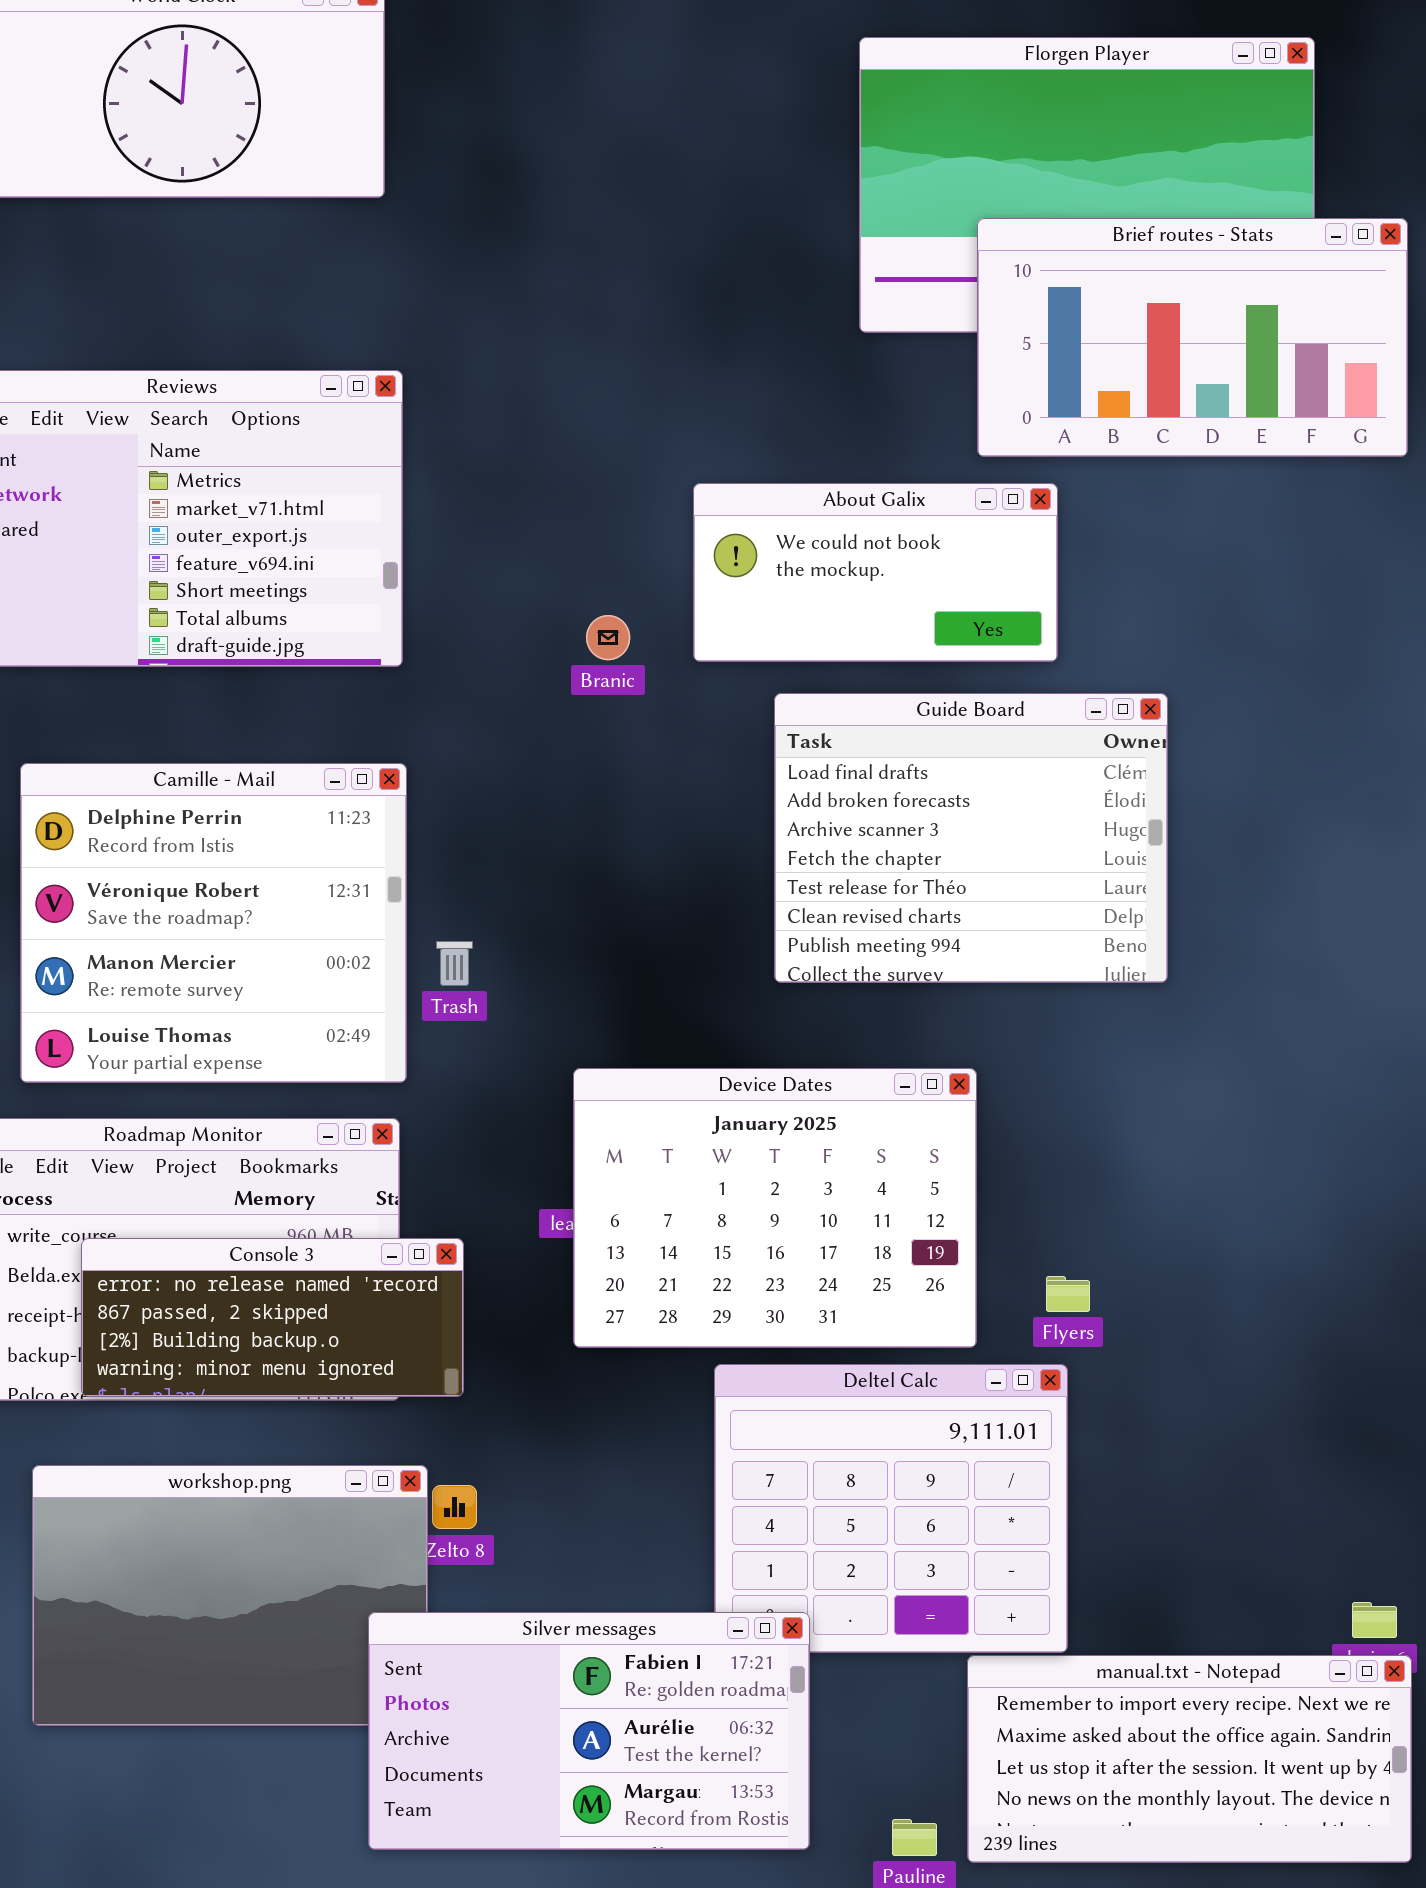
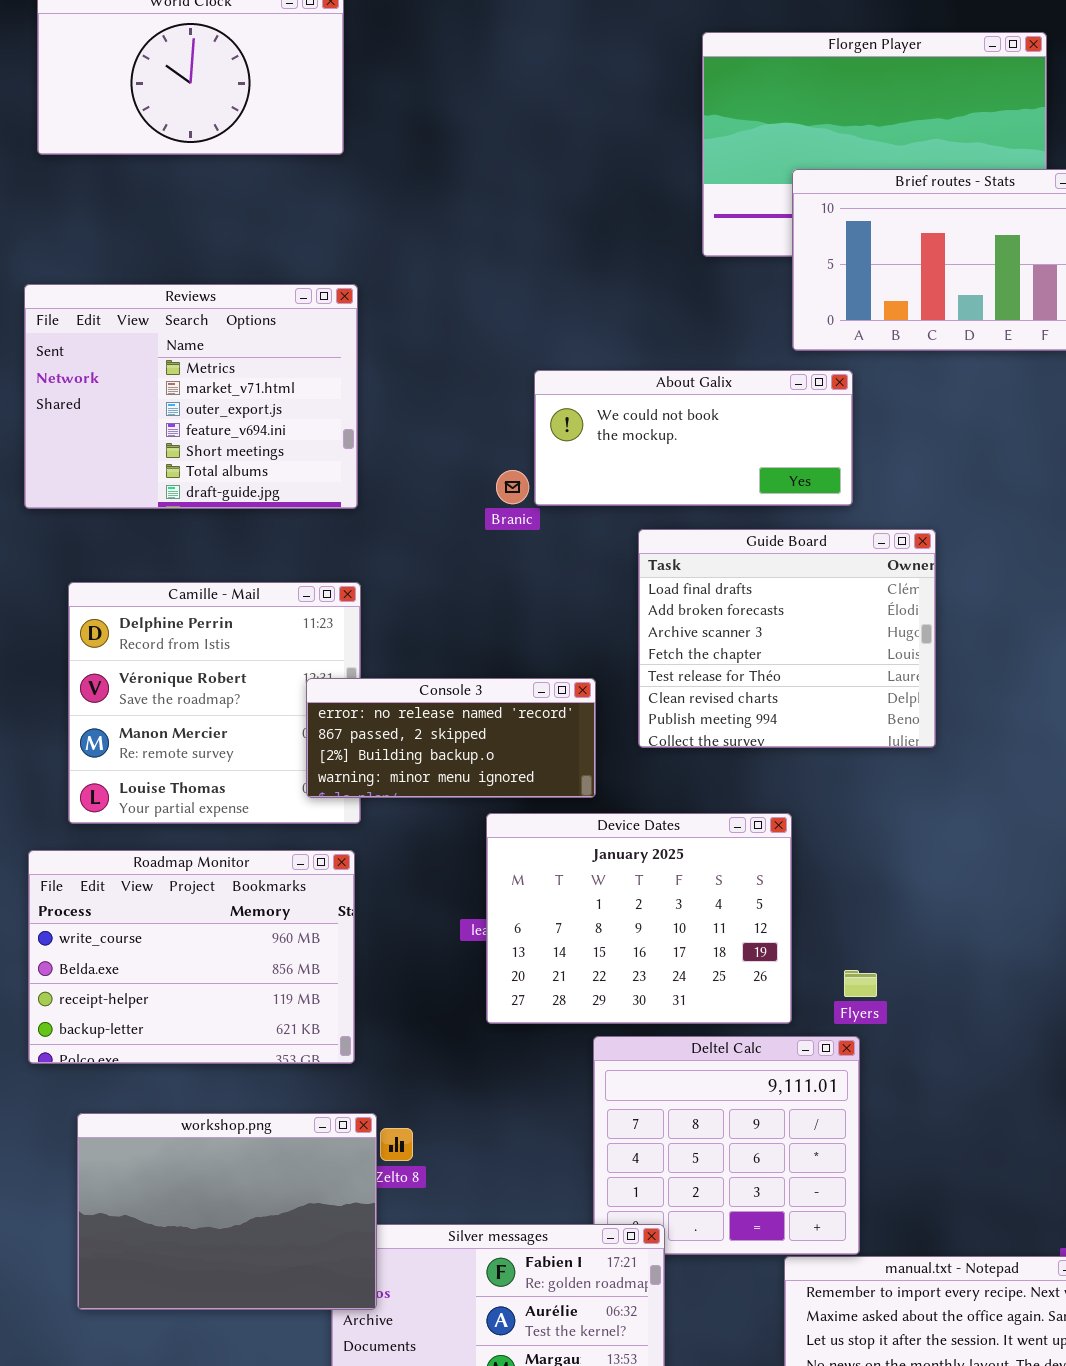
About Galix: [693,483,1058,662] -> [534,370,853,506], resized
Console 3: [81,1238,464,1397] -> [306,678,596,798], moved
workshop.png: [32,1465,428,1726] -> [77,1113,377,1310], raised

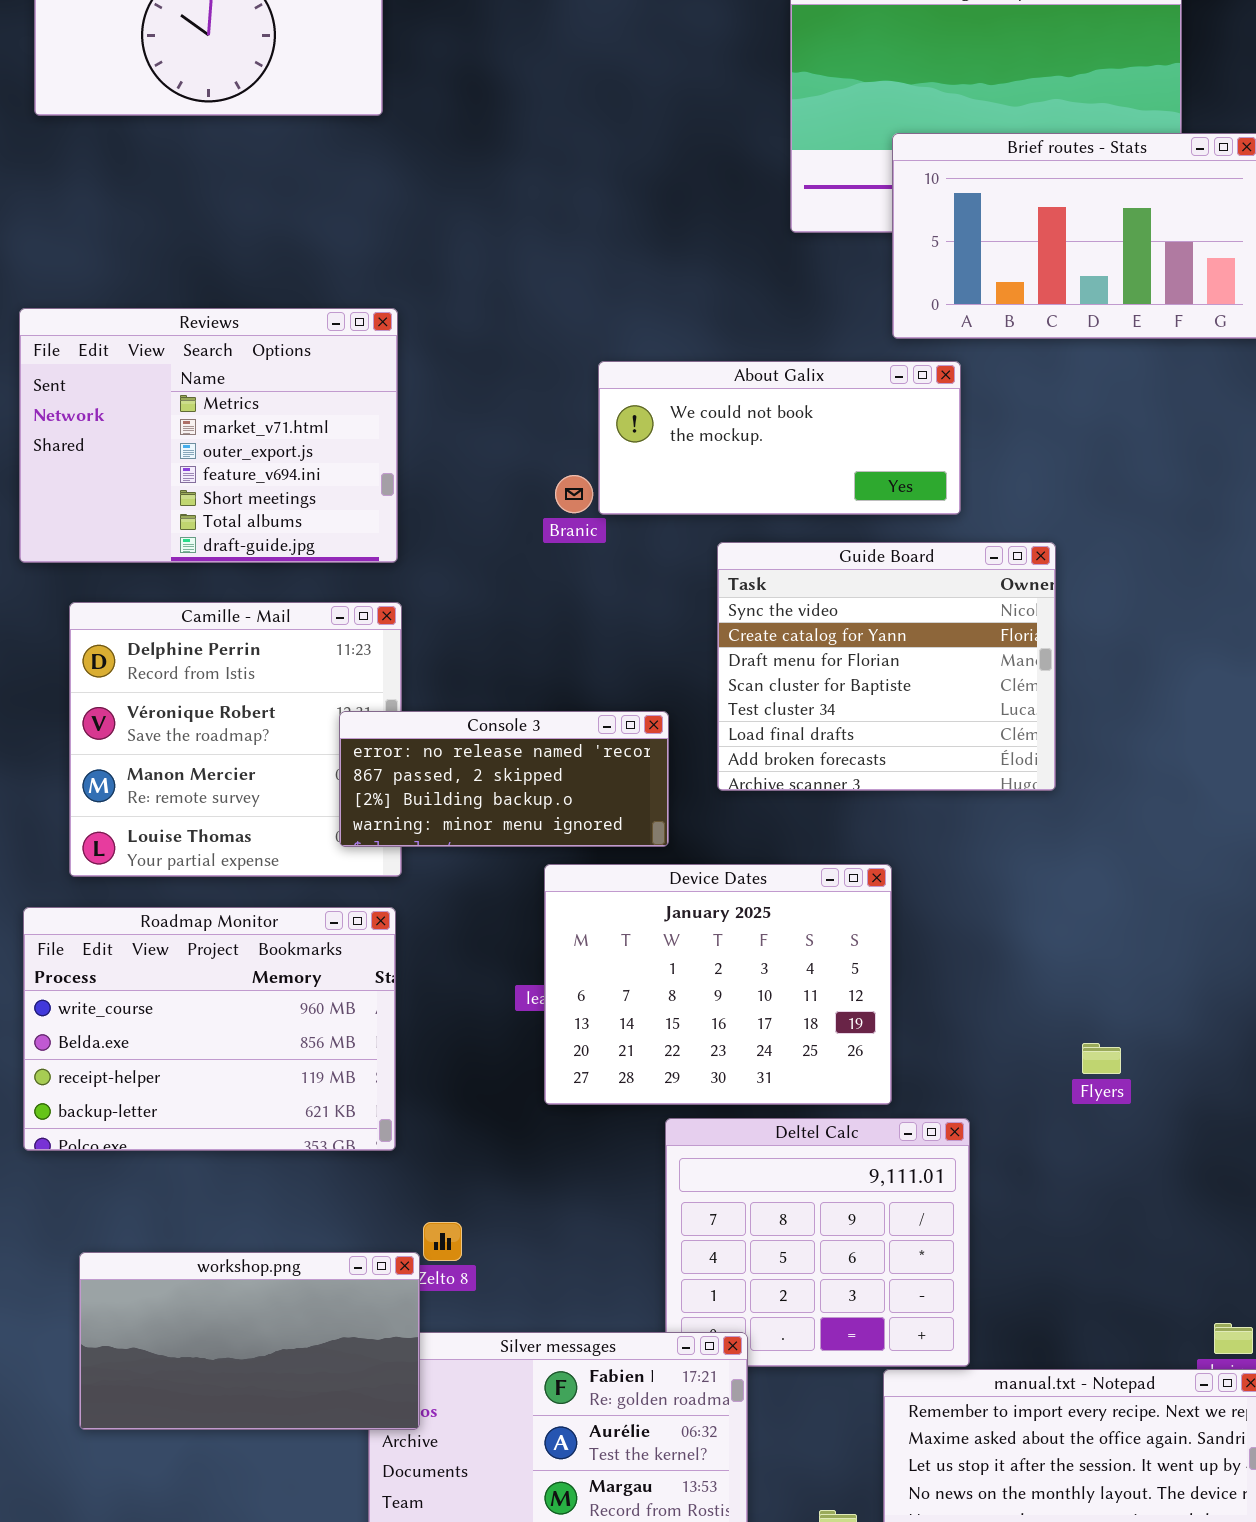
Reviews: [24,284,358,509] -> [19,308,398,563], moved
Guide Board: [638,529,936,748] -> [717,542,1056,791], scrolled up 5 rows
Flyers: [844,970,877,997] -> [1082,1043,1121,1074], moved
workshop.png: [77,1113,377,1310] -> [79,1252,420,1430], resized

